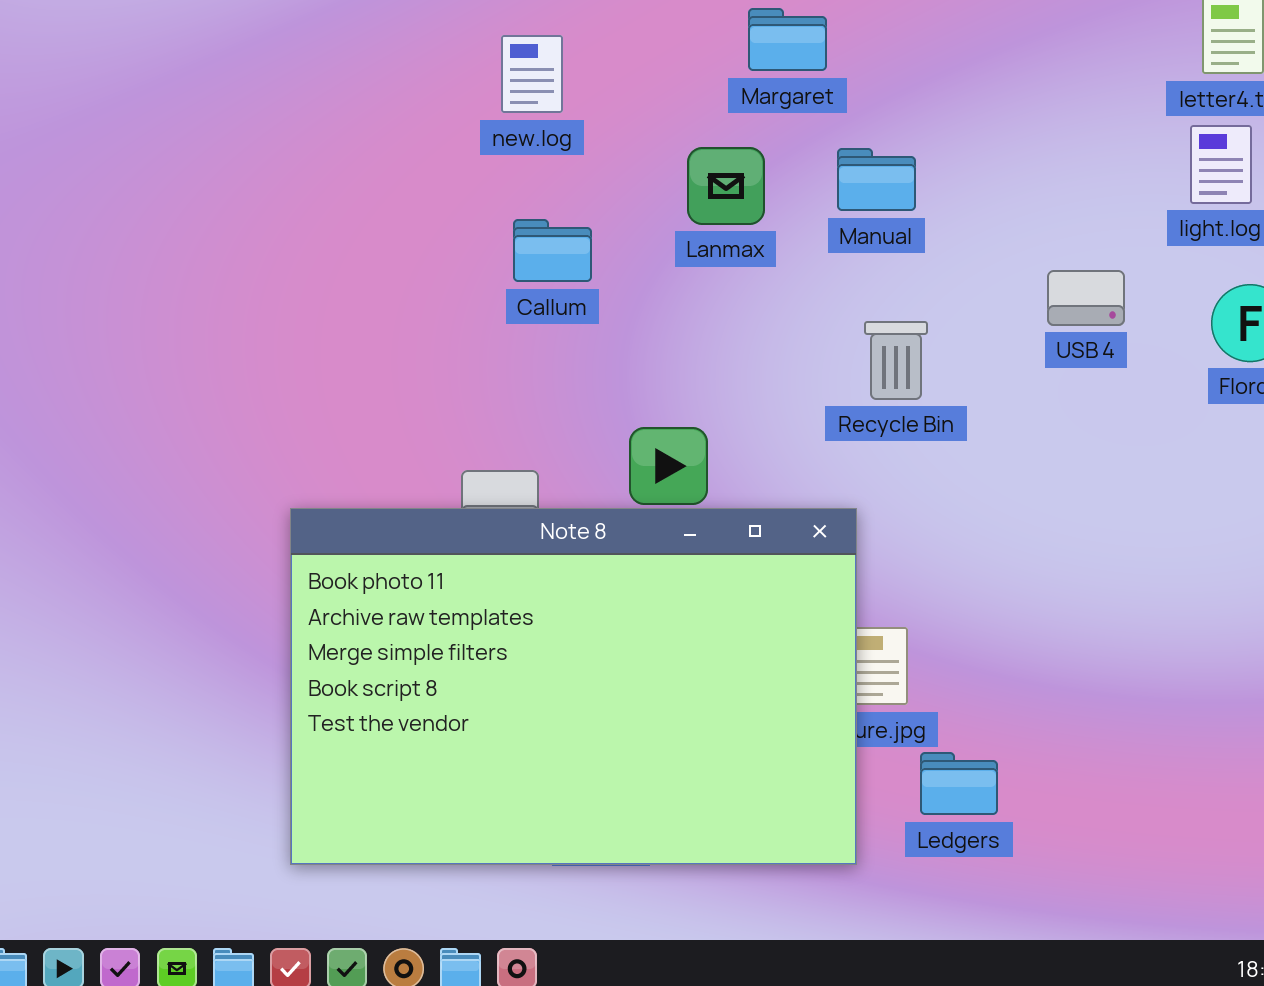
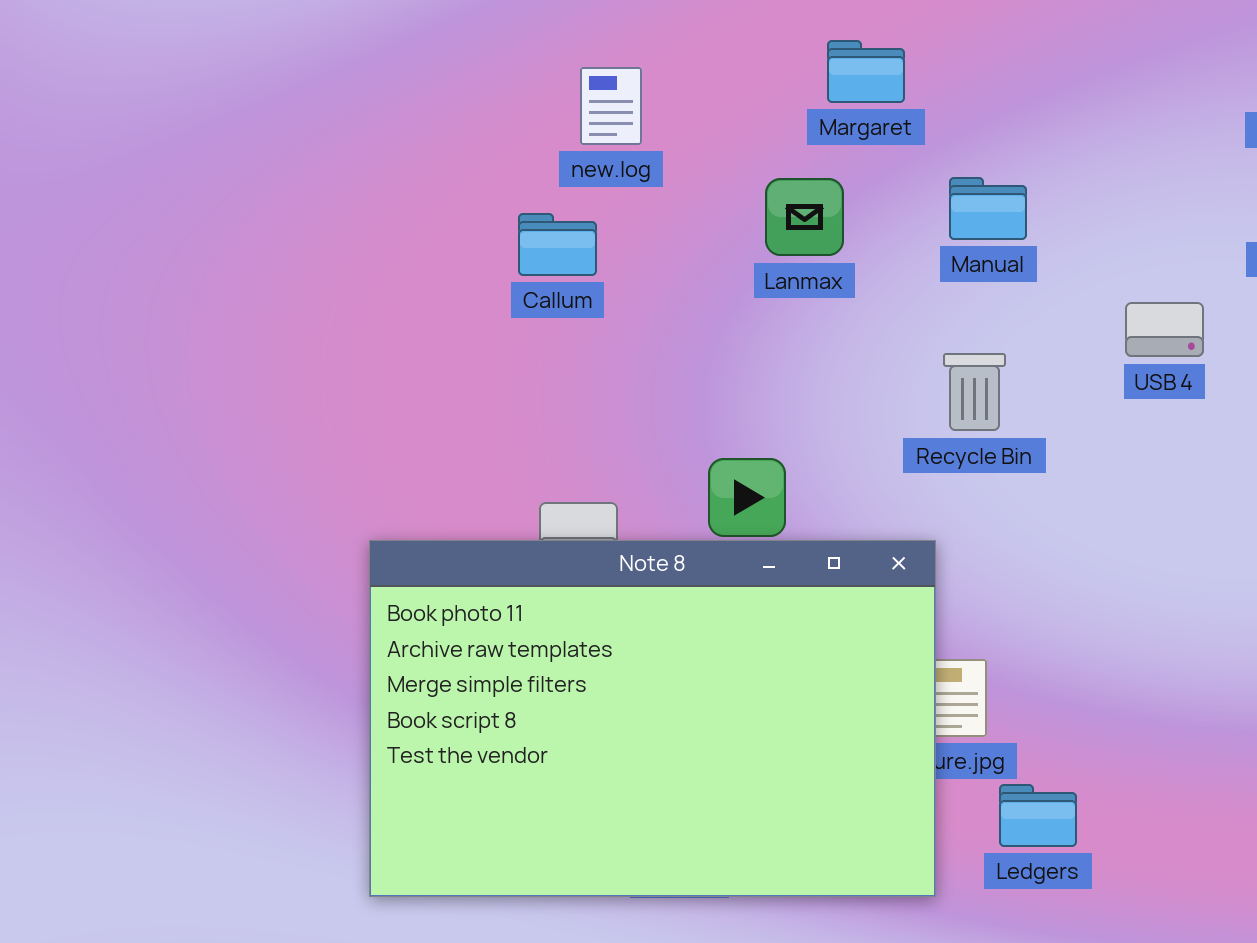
Manual: [837,148,916,211] -> [949,177,1027,240], moved
Callum: [513,219,592,282] -> [518,213,597,276], moved

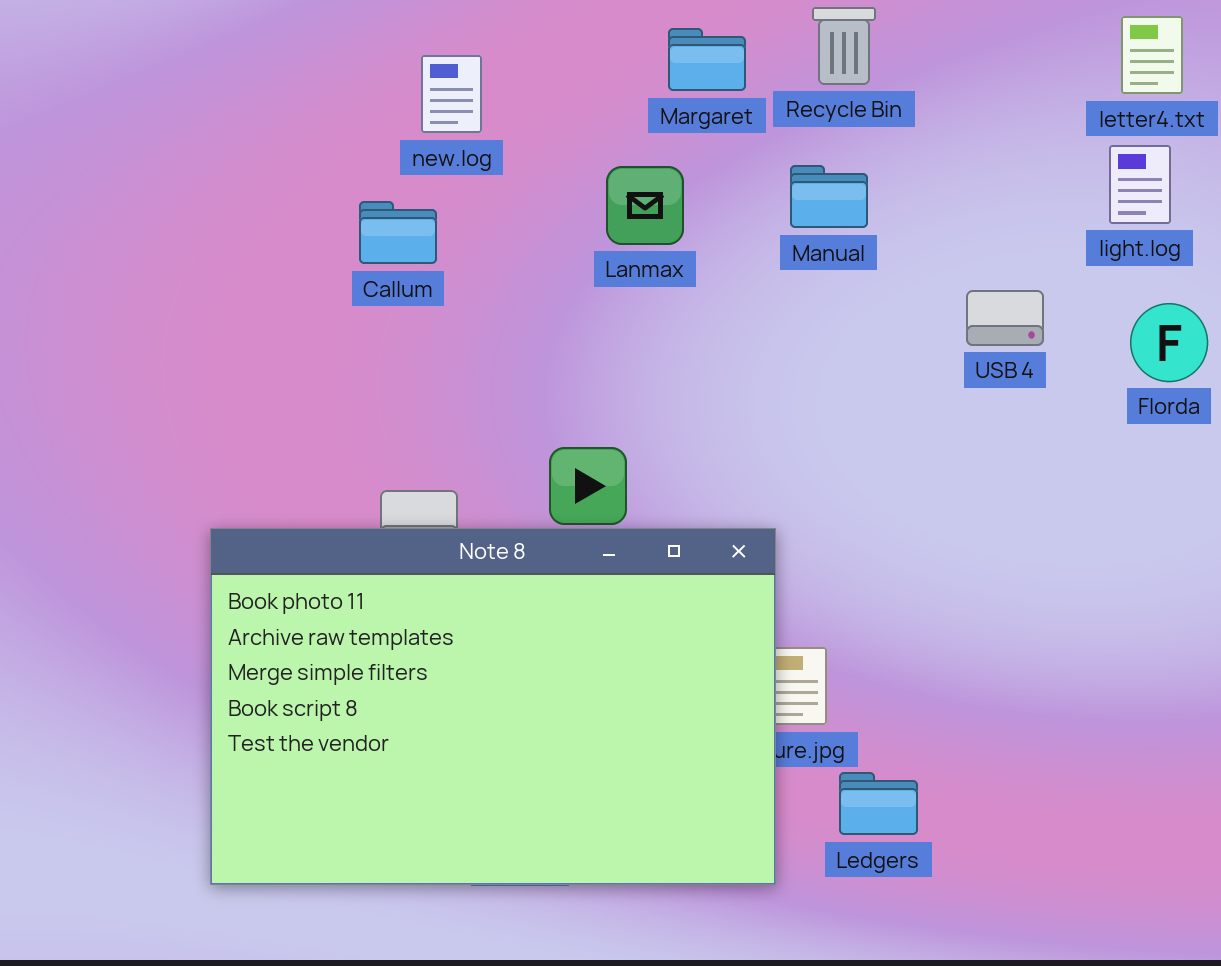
Recycle Bin: [943,353,1006,431] -> [812,7,876,85], moved

